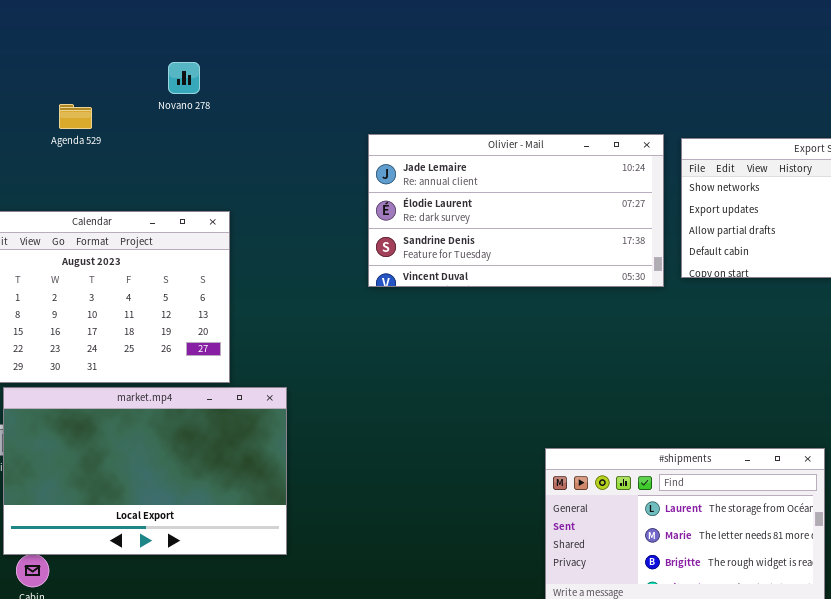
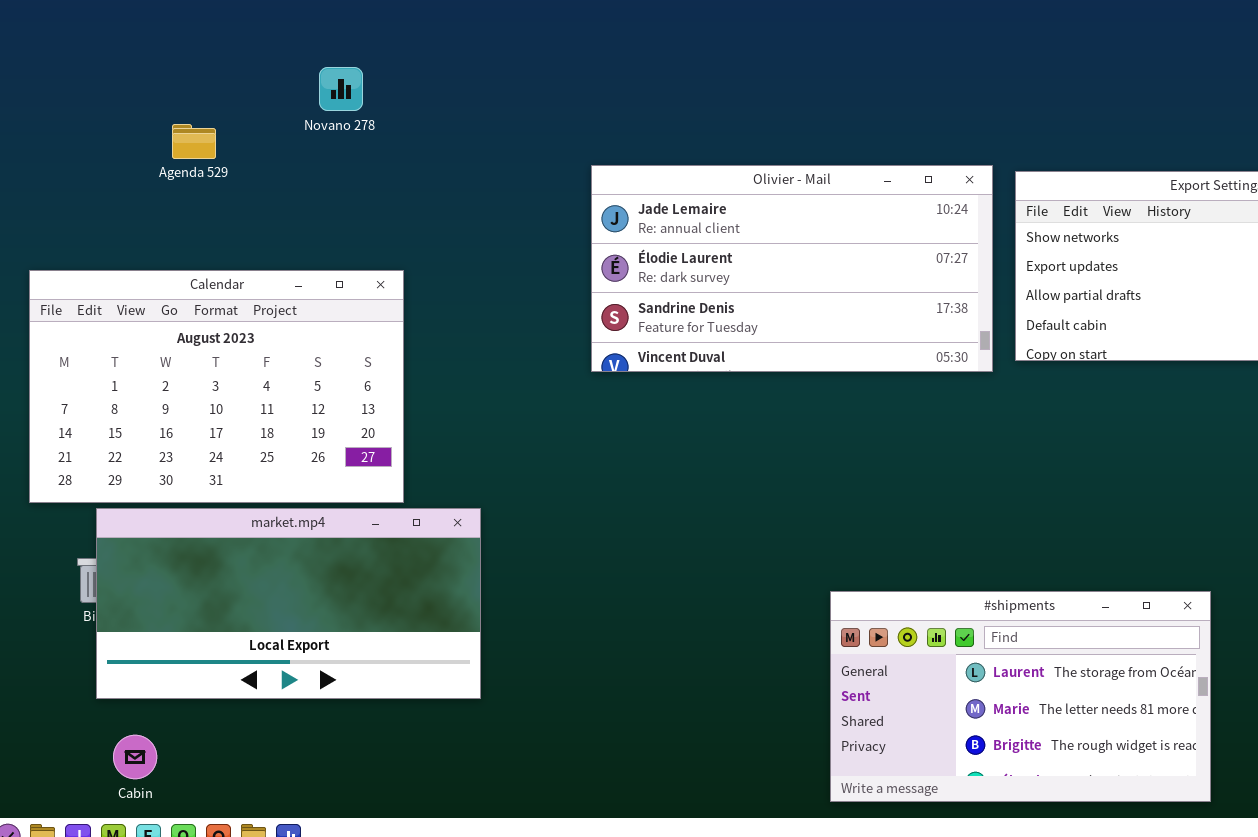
market.mp4: [3,387,287,555] -> [96,508,481,699], resized

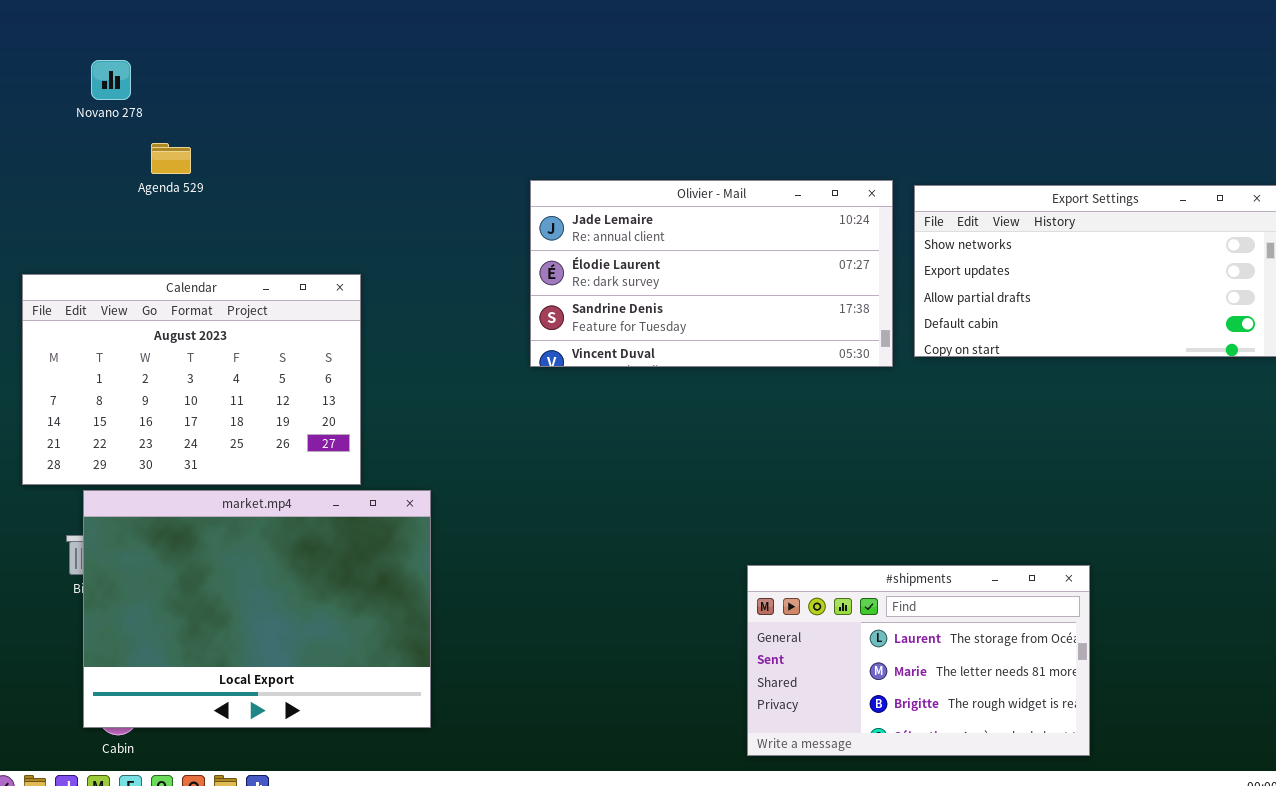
Novano 278: [319,67,363,111] -> [91,60,131,100], moved
market.mp4: [96,508,481,699] -> [83,490,431,728], resized

